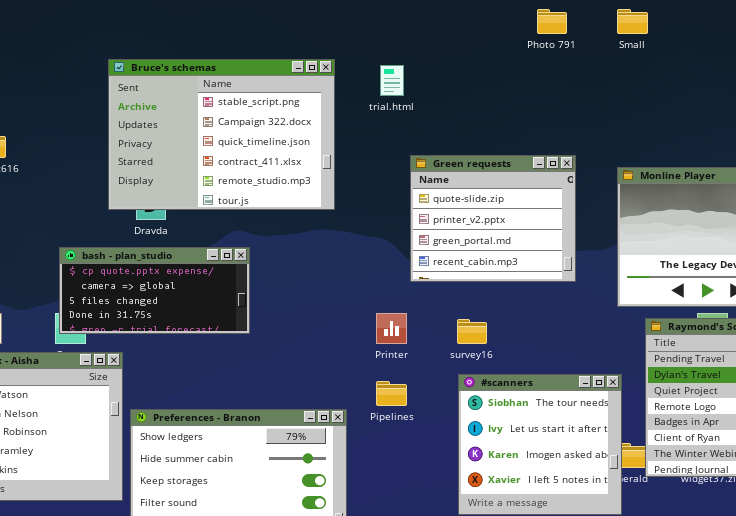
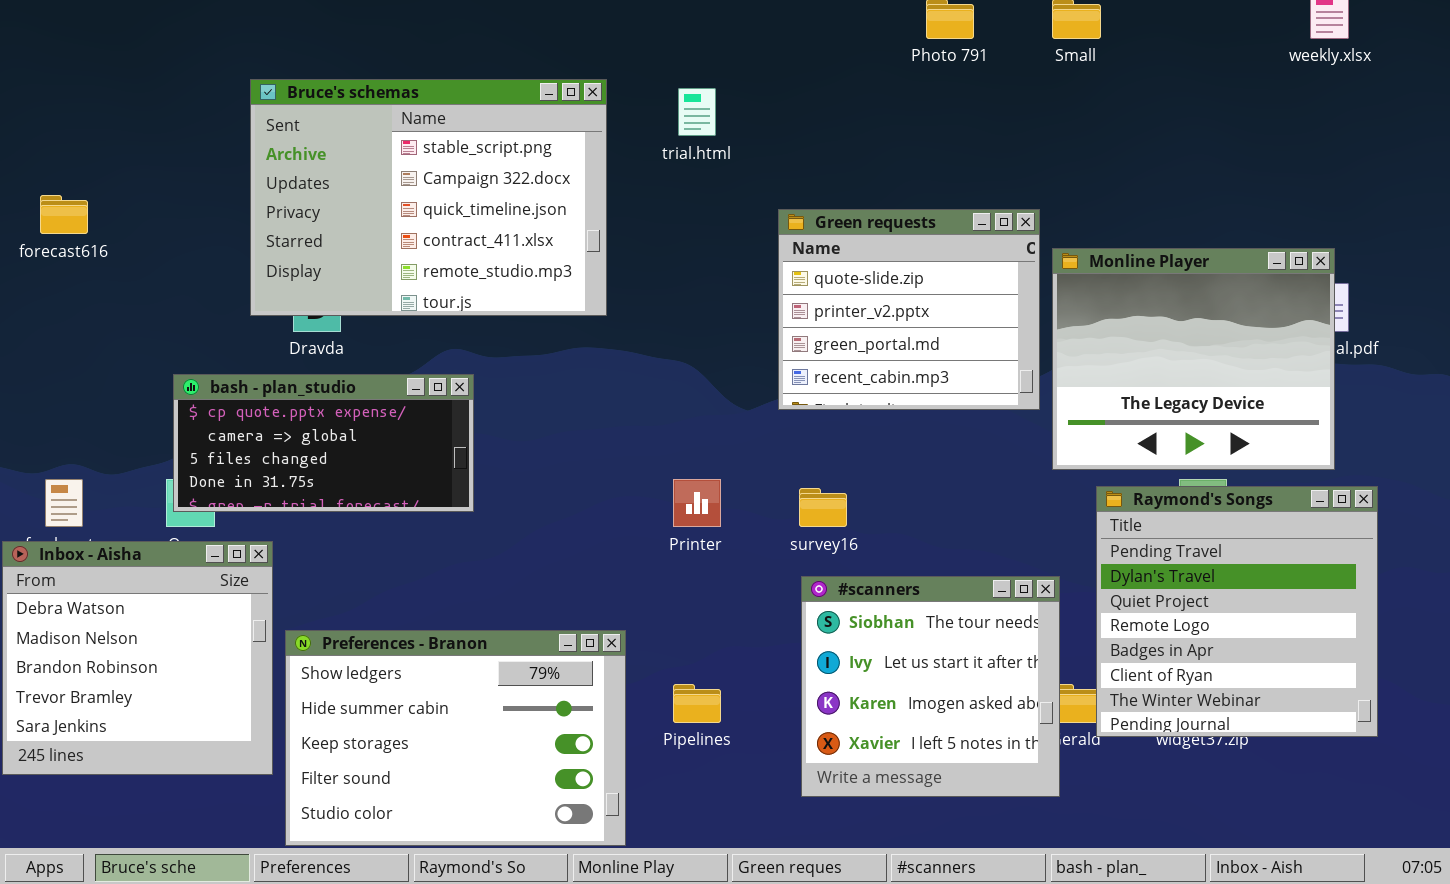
Green requests: [410,155,576,282] -> [778,209,1040,410], moved
Pipelines: [376,381,407,406] -> [673,684,721,723], moved

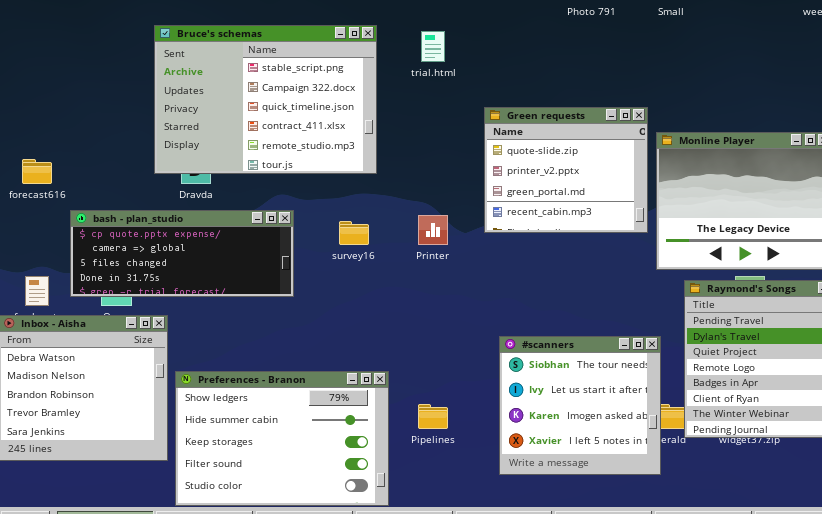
forecast616: [40,195,88,234] -> [22,159,52,184], moved
bash - plan_studio: [173,374,474,512] -> [70,210,294,297], resized
Printer: [673,479,721,527] -> [418,215,448,245], moved
survey16: [799,488,847,527] -> [339,221,369,245], moved

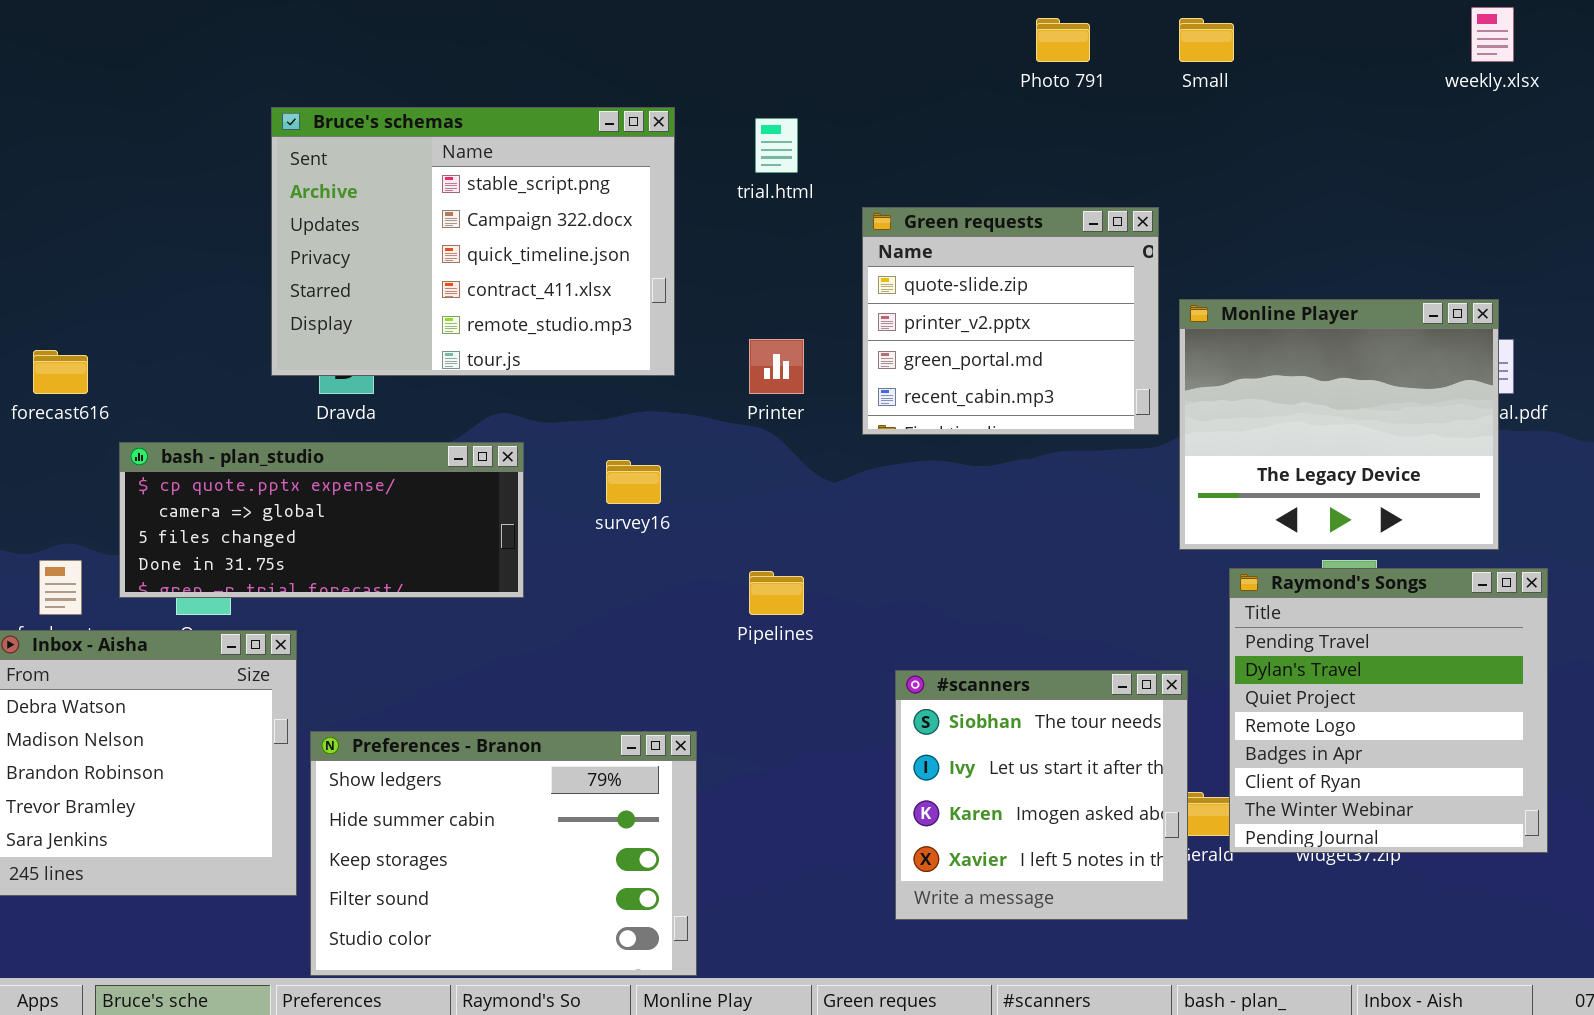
Green requests: [484,107,648,233] -> [862,207,1159,435], moved
Printer: [418,215,448,245] -> [749,339,804,394], moved
Pipelines: [418,404,448,429] -> [749,571,804,615], moved

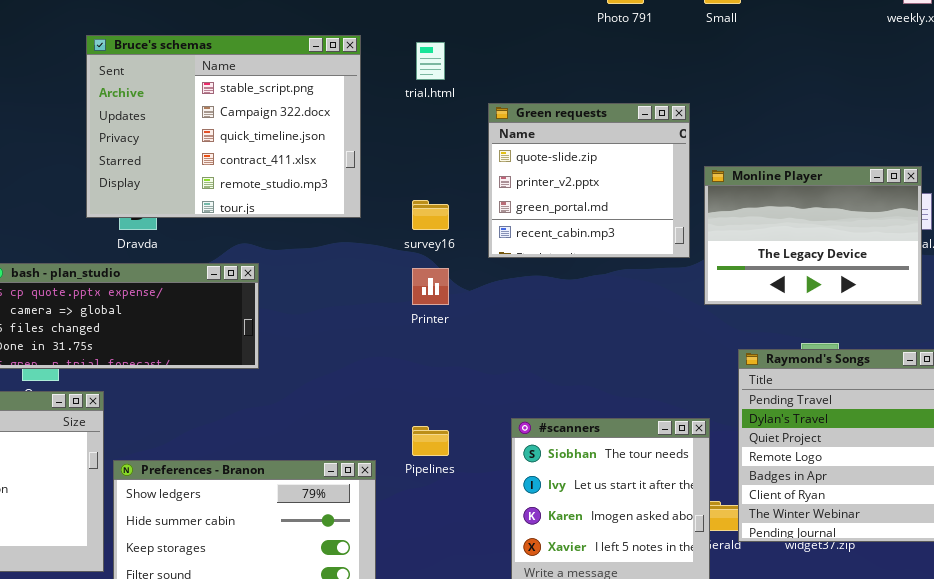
Monline Player: [1179,299,1499,550] -> [704,166,922,305], resized
Printer: [749,339,804,394] -> [412,268,449,305], moved
survey16: [606,460,661,504] -> [412,200,449,230], moved
Pipelines: [749,571,804,615] -> [412,426,449,456], moved

